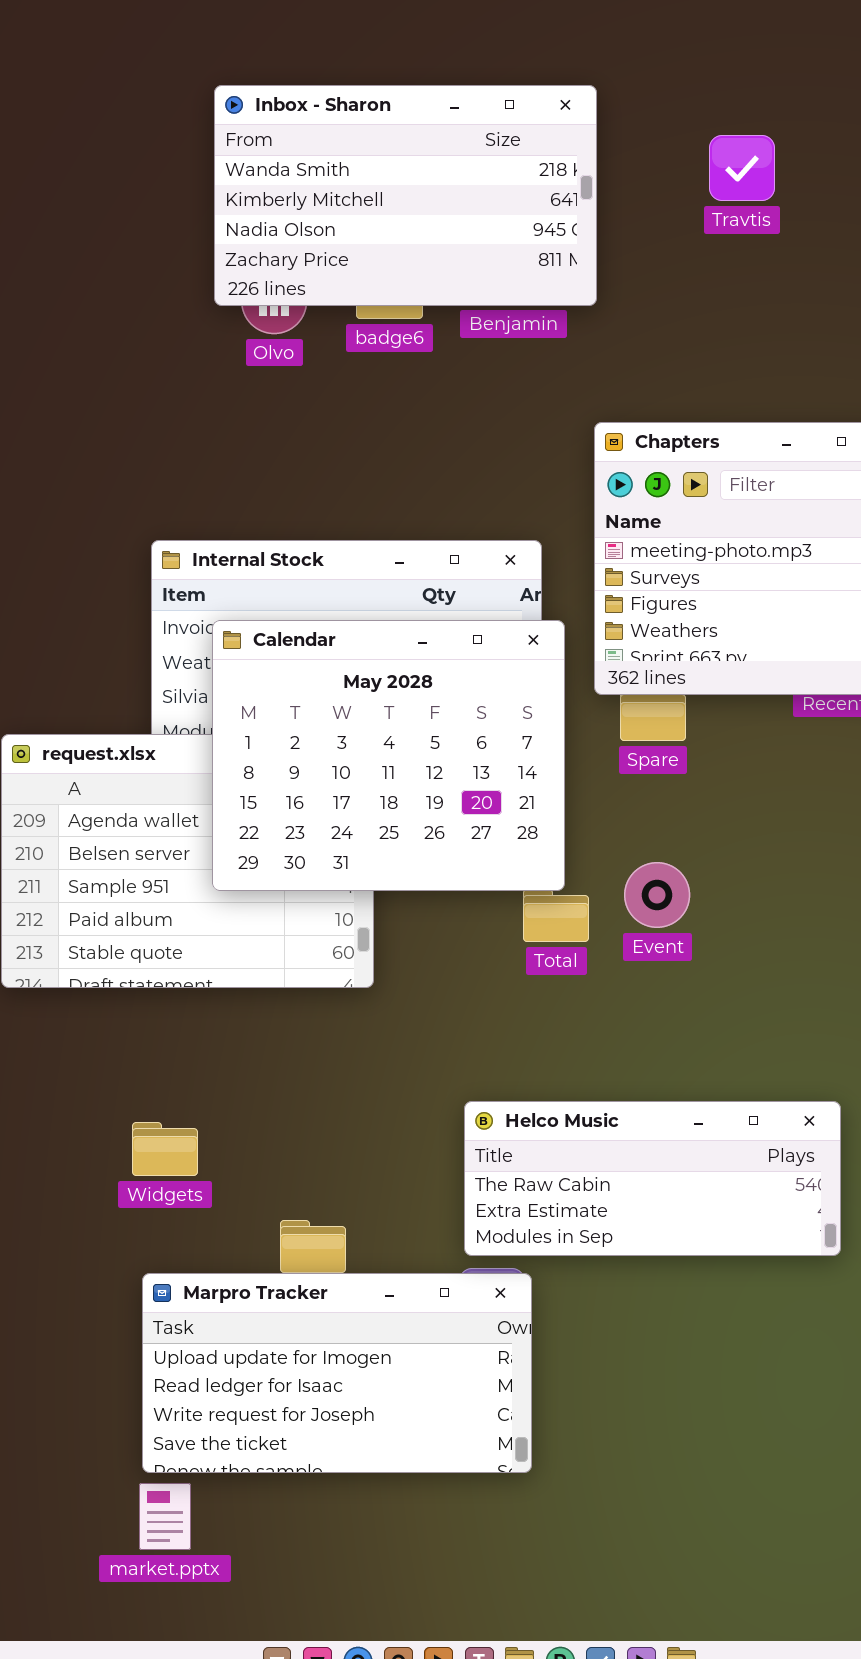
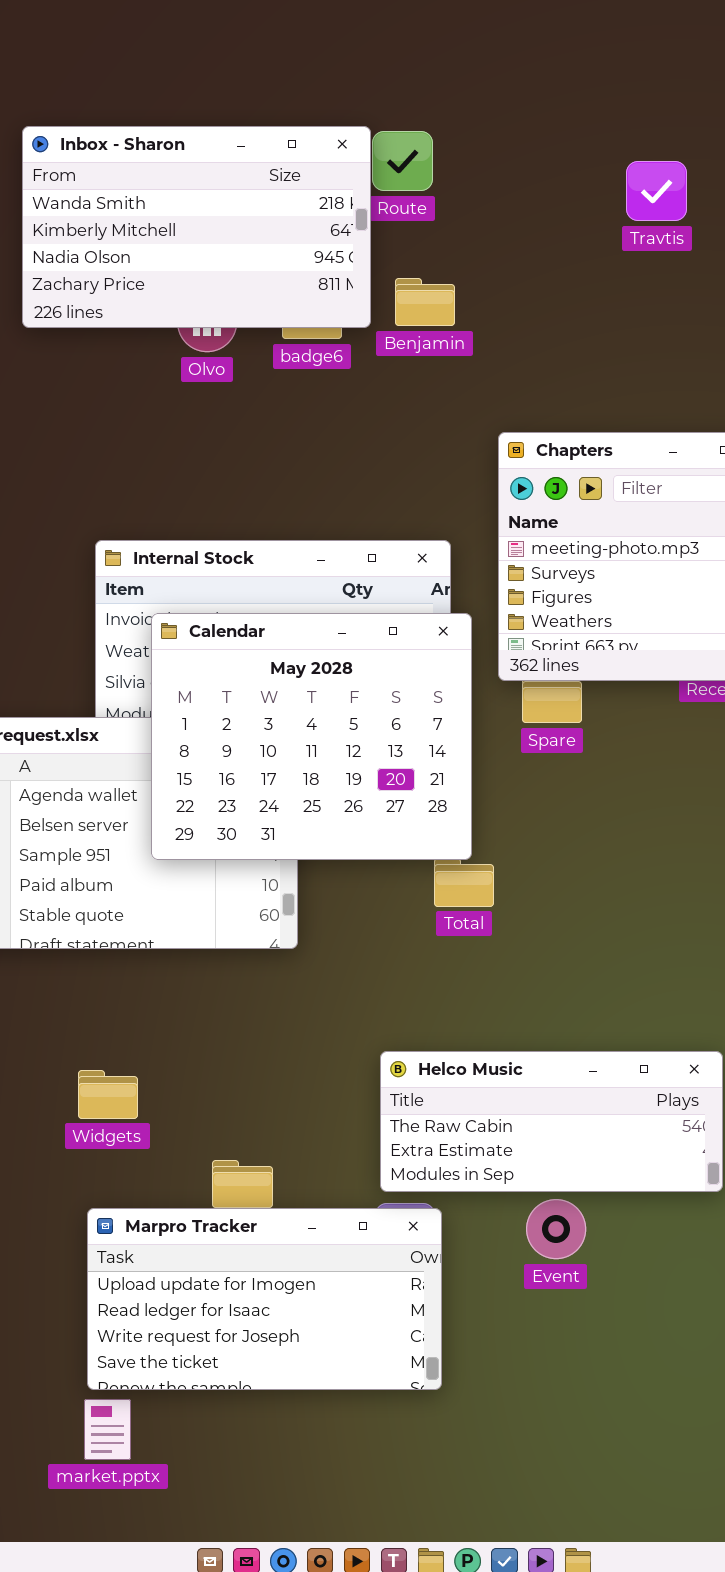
Inbox - Sharon: [214,85,597,306] -> [22,126,371,328], moved
Travtis: [709,135,775,201] -> [626,161,687,221], moved
Event: [624,862,690,928] -> [526,1199,586,1259], moved

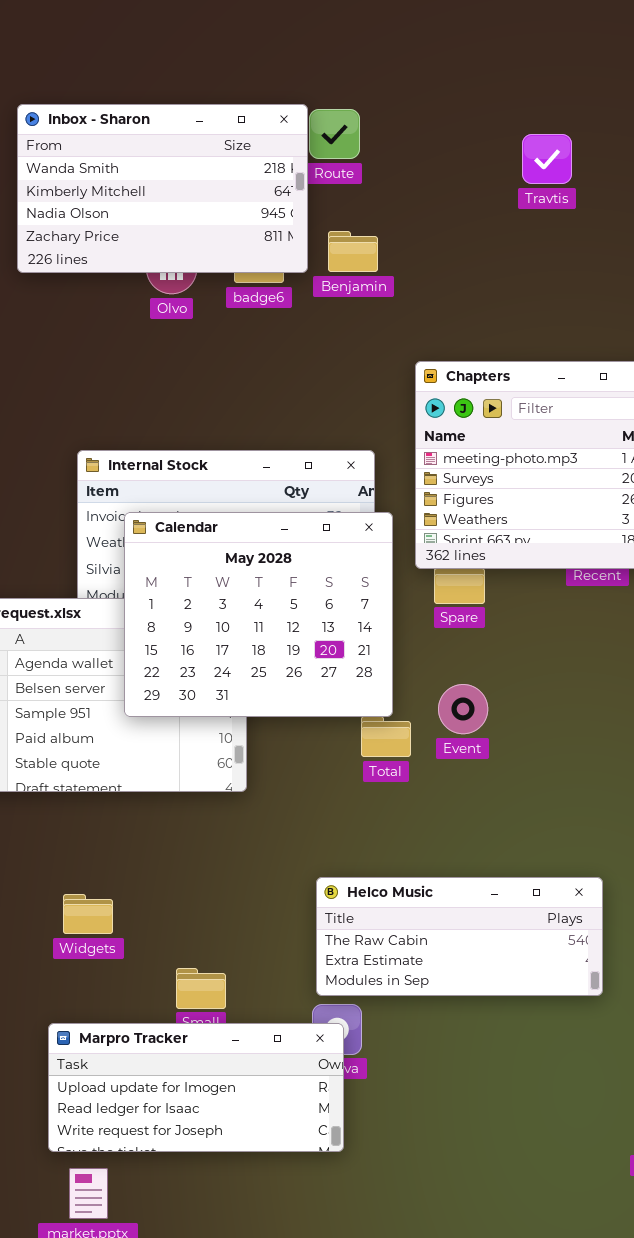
Event: [526,1199,586,1259] -> [438,684,488,734], moved
Marpro Tracker: [87,1208,442,1390] -> [48,1023,344,1152], moved, resized

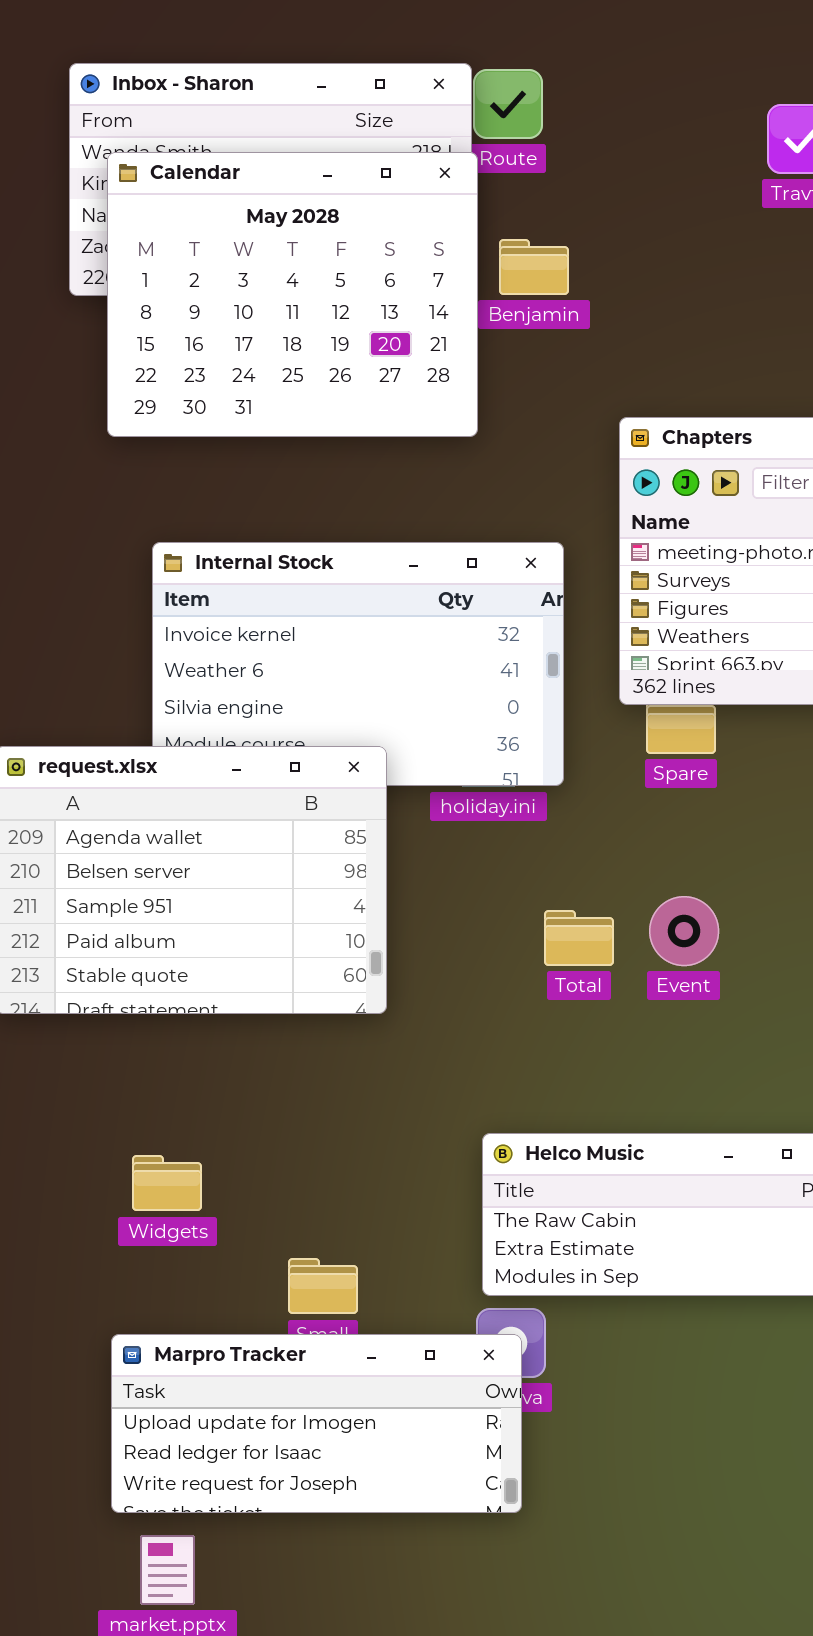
Calendar: [124,512,393,717] -> [107,152,478,437], moved
Event: [438,684,488,734] -> [649,896,719,966], moved

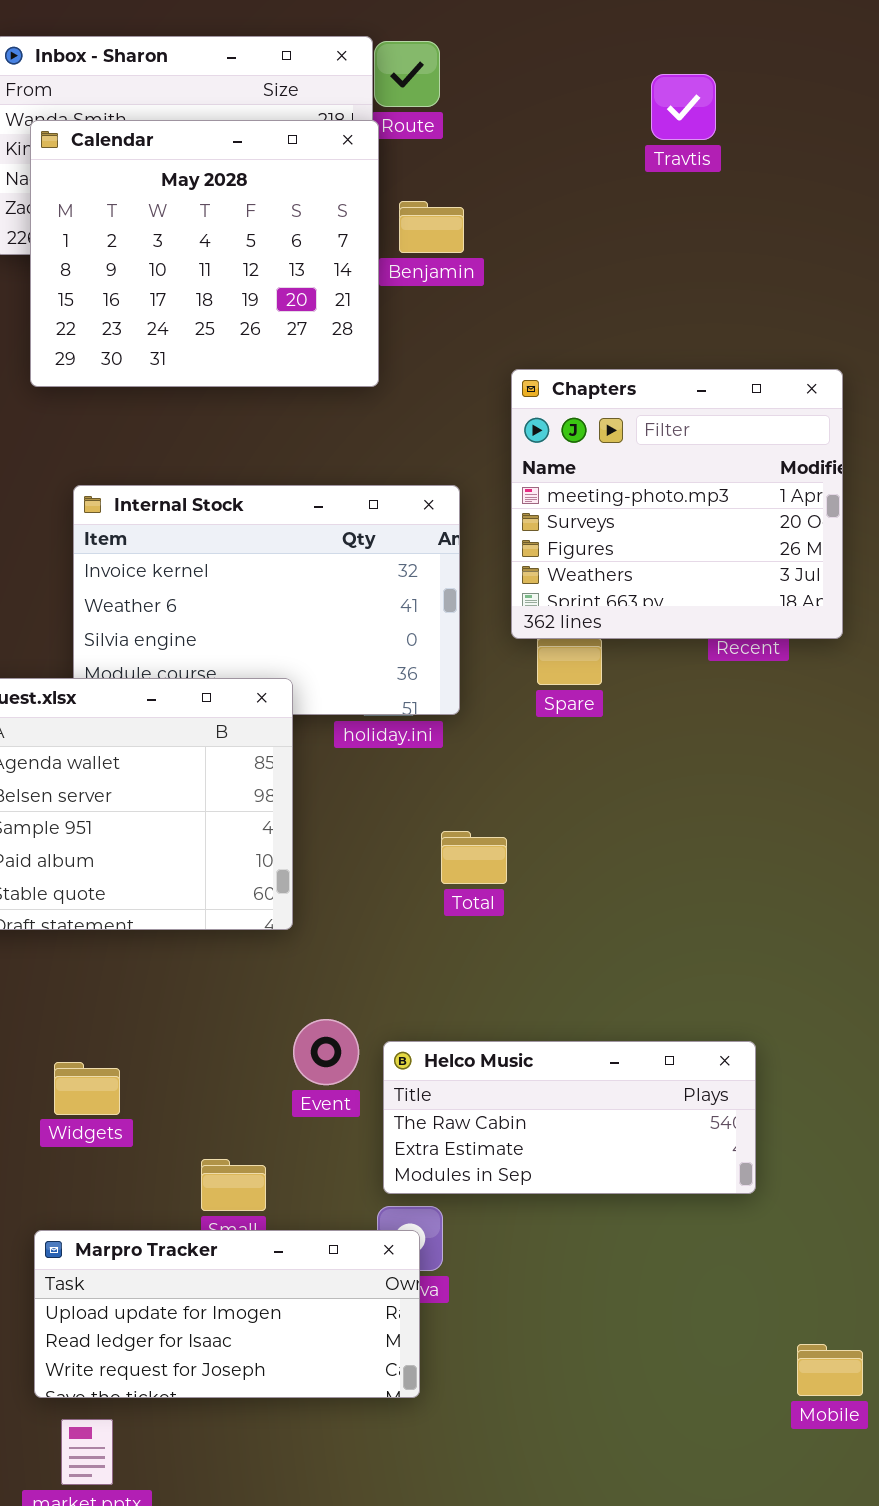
Event: [649,896,719,966] -> [293,1019,359,1085], moved

